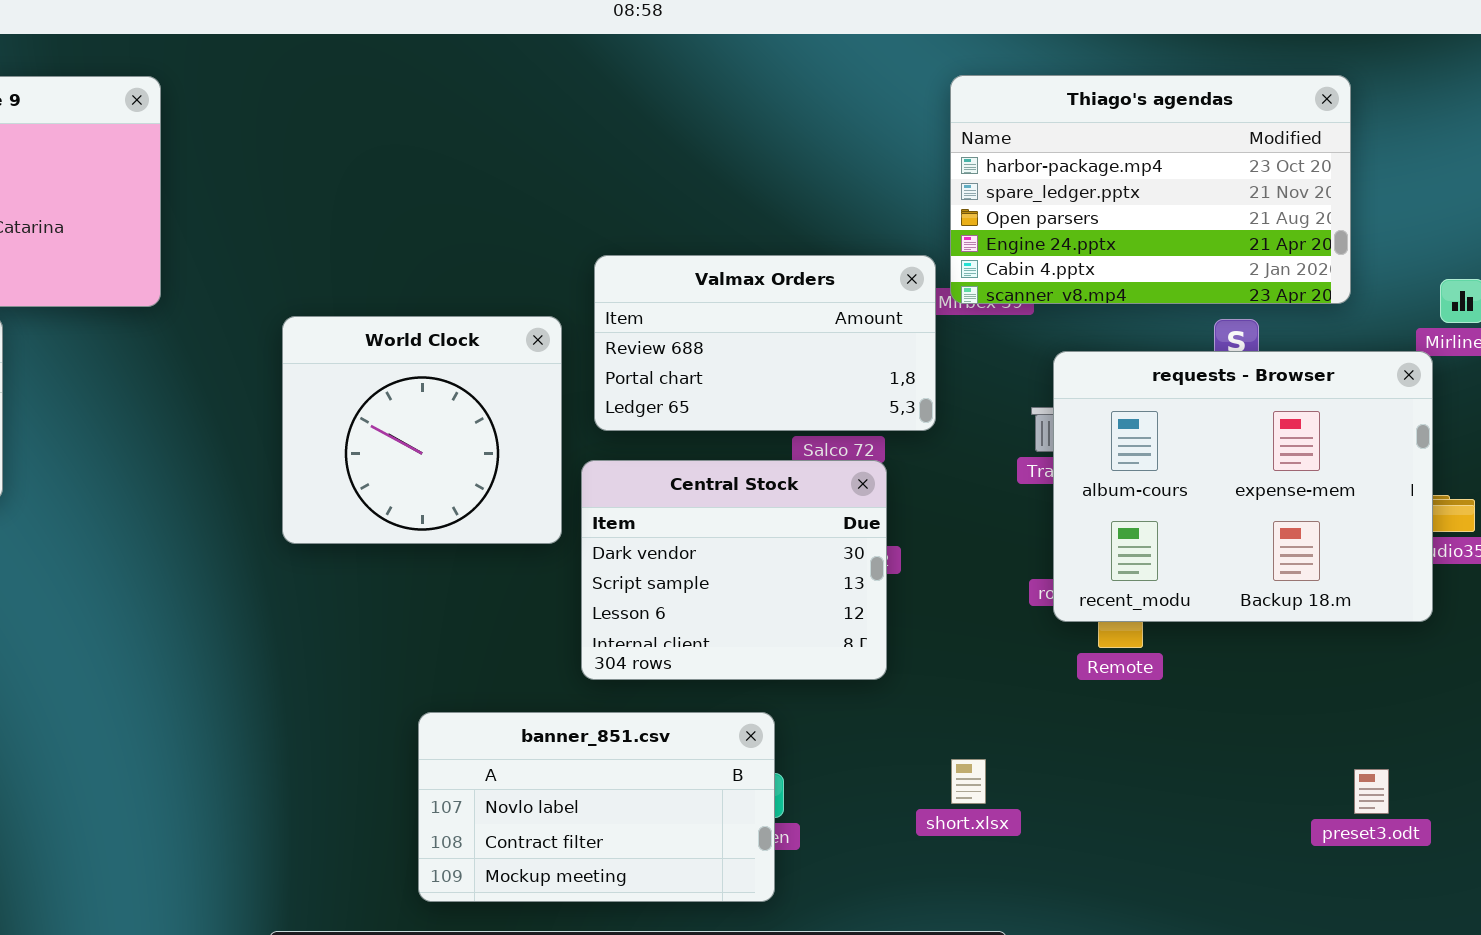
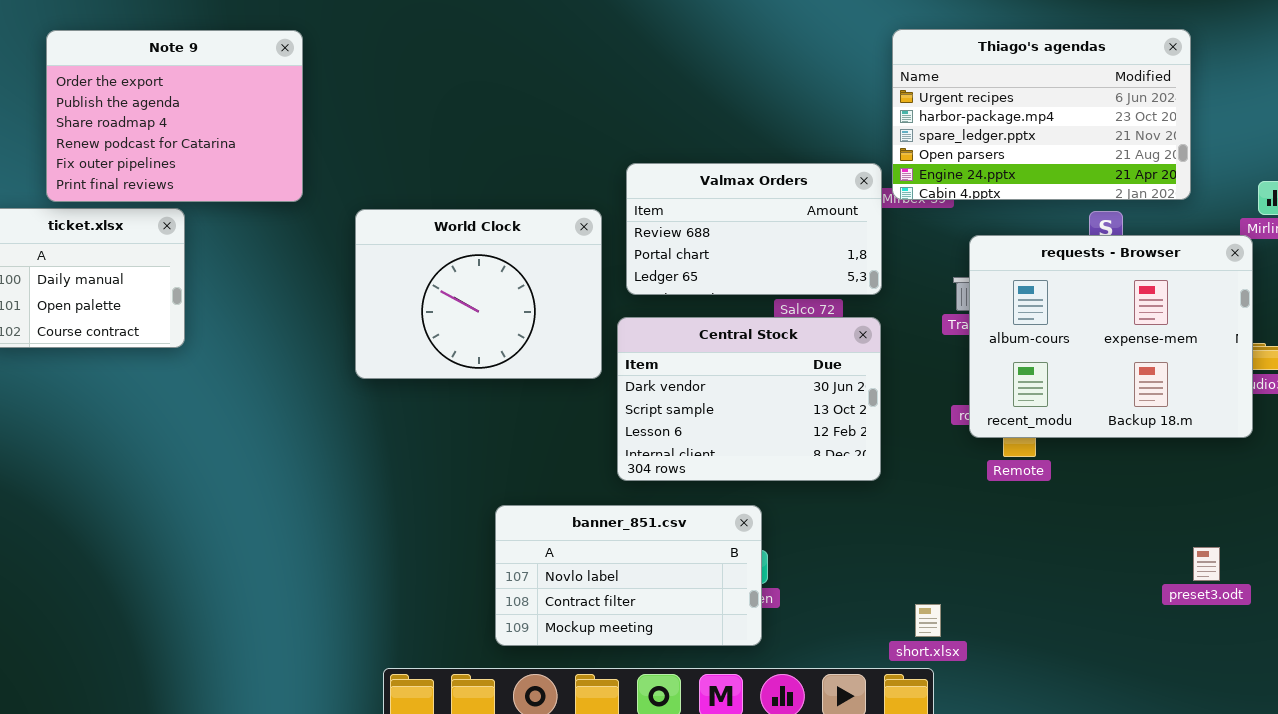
Thiago's agendas: [950,75,1351,304] -> [892,29,1191,200], scrolled up 1 row
World Clock: [282,316,562,544] -> [355,209,602,379], resized
Central Stock: [581,460,887,680] -> [617,317,881,481], resized
short.xlsx: [951,759,986,804] -> [915,604,941,637], moved

